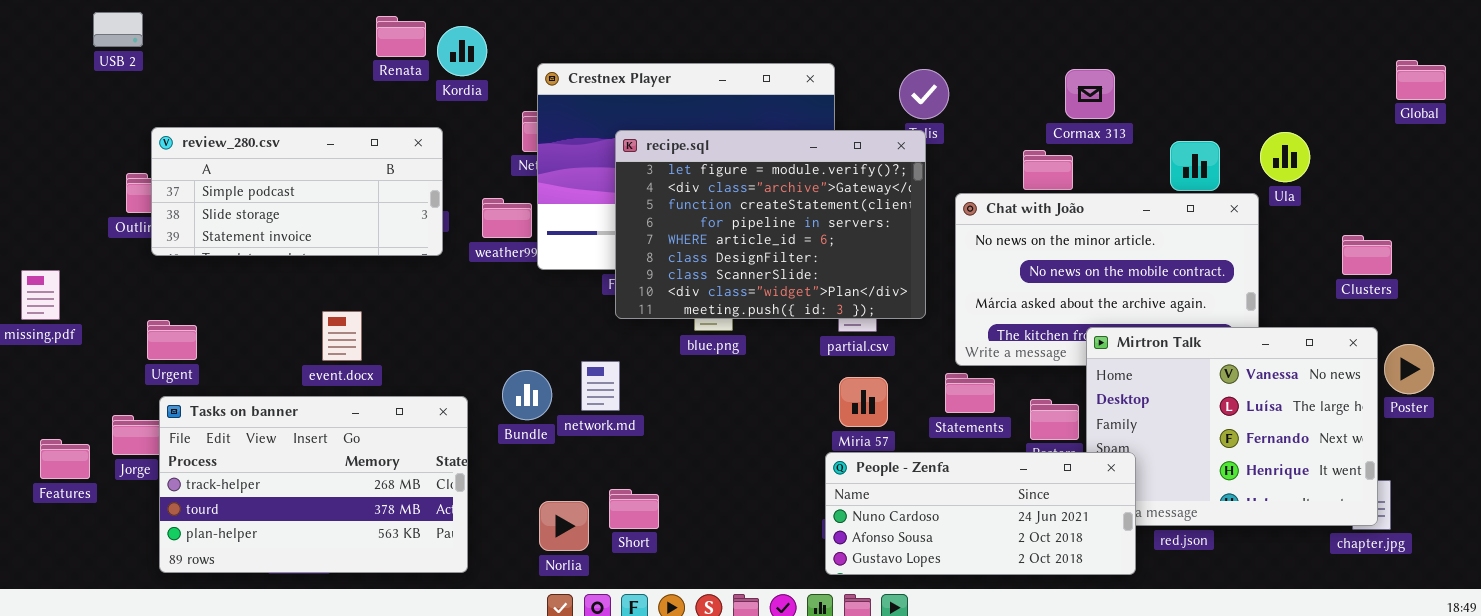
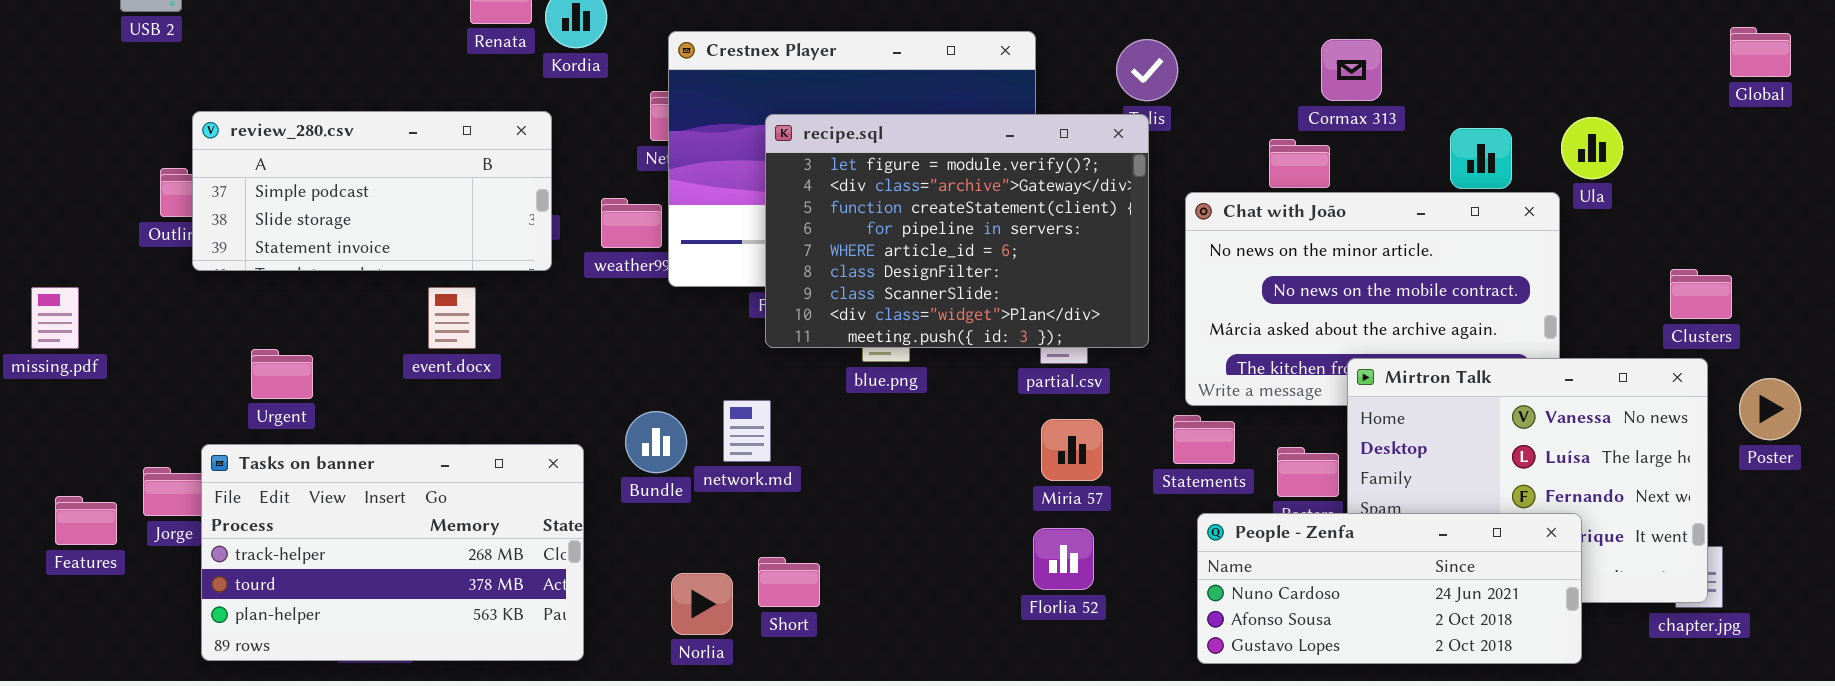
Clusters: [1342,235,1392,275] -> [1670,269,1732,319], moved
event.docx: [322,311,362,361] -> [428,287,476,349], moved
Urgent: [147,320,197,360] -> [251,349,313,399], moved
Poster: [1384,344,1434,394] -> [1739,378,1801,440], moved
People - Zenfa: [825,452,1136,575] -> [1197,513,1582,664], moved

